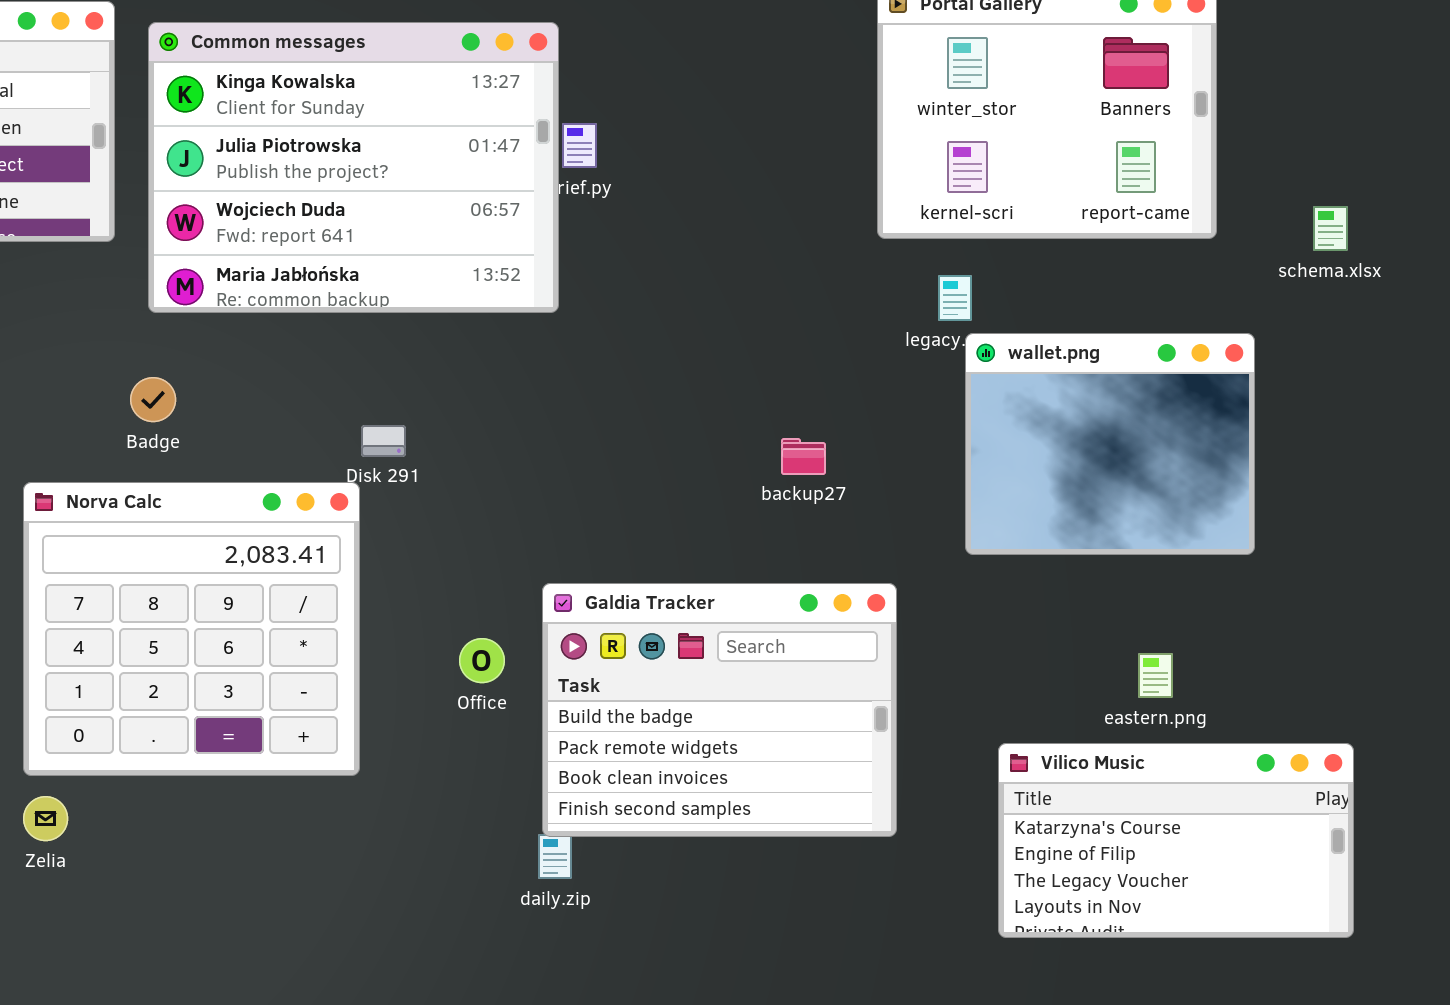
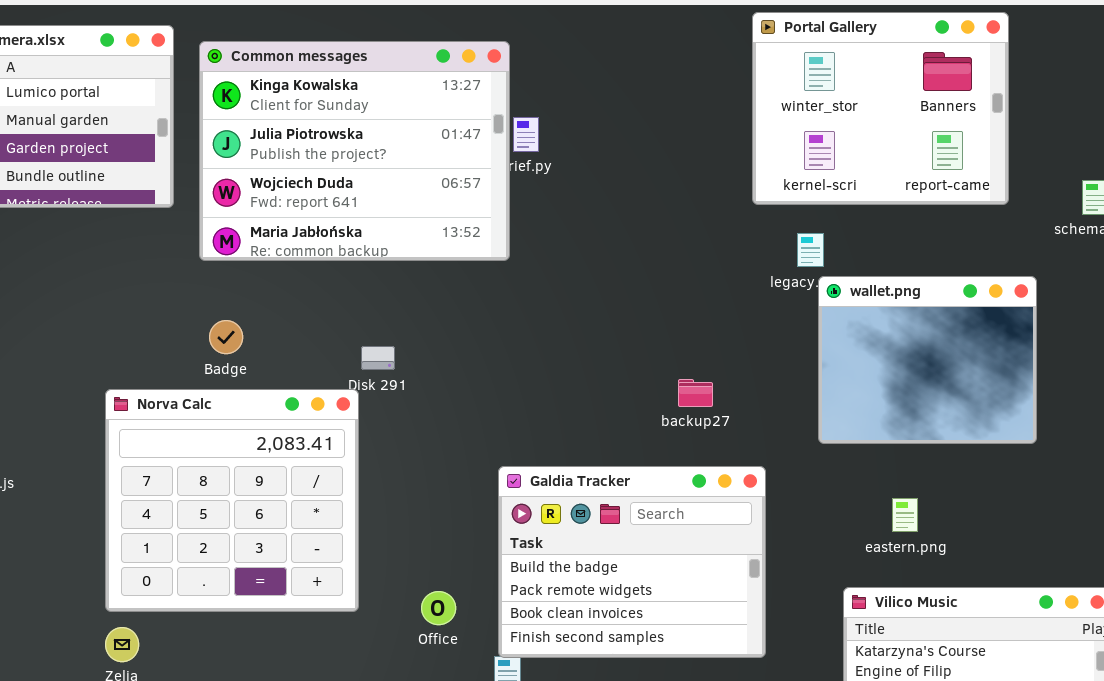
Badge: [130,377,176,422] -> [209,320,243,354], moved
backup27: [781,438,826,475] -> [678,379,713,407], moved
Office: [459,638,505,683] -> [421,591,456,625], moved
eastern.png: [1138,653,1173,698] -> [892,498,918,532], moved

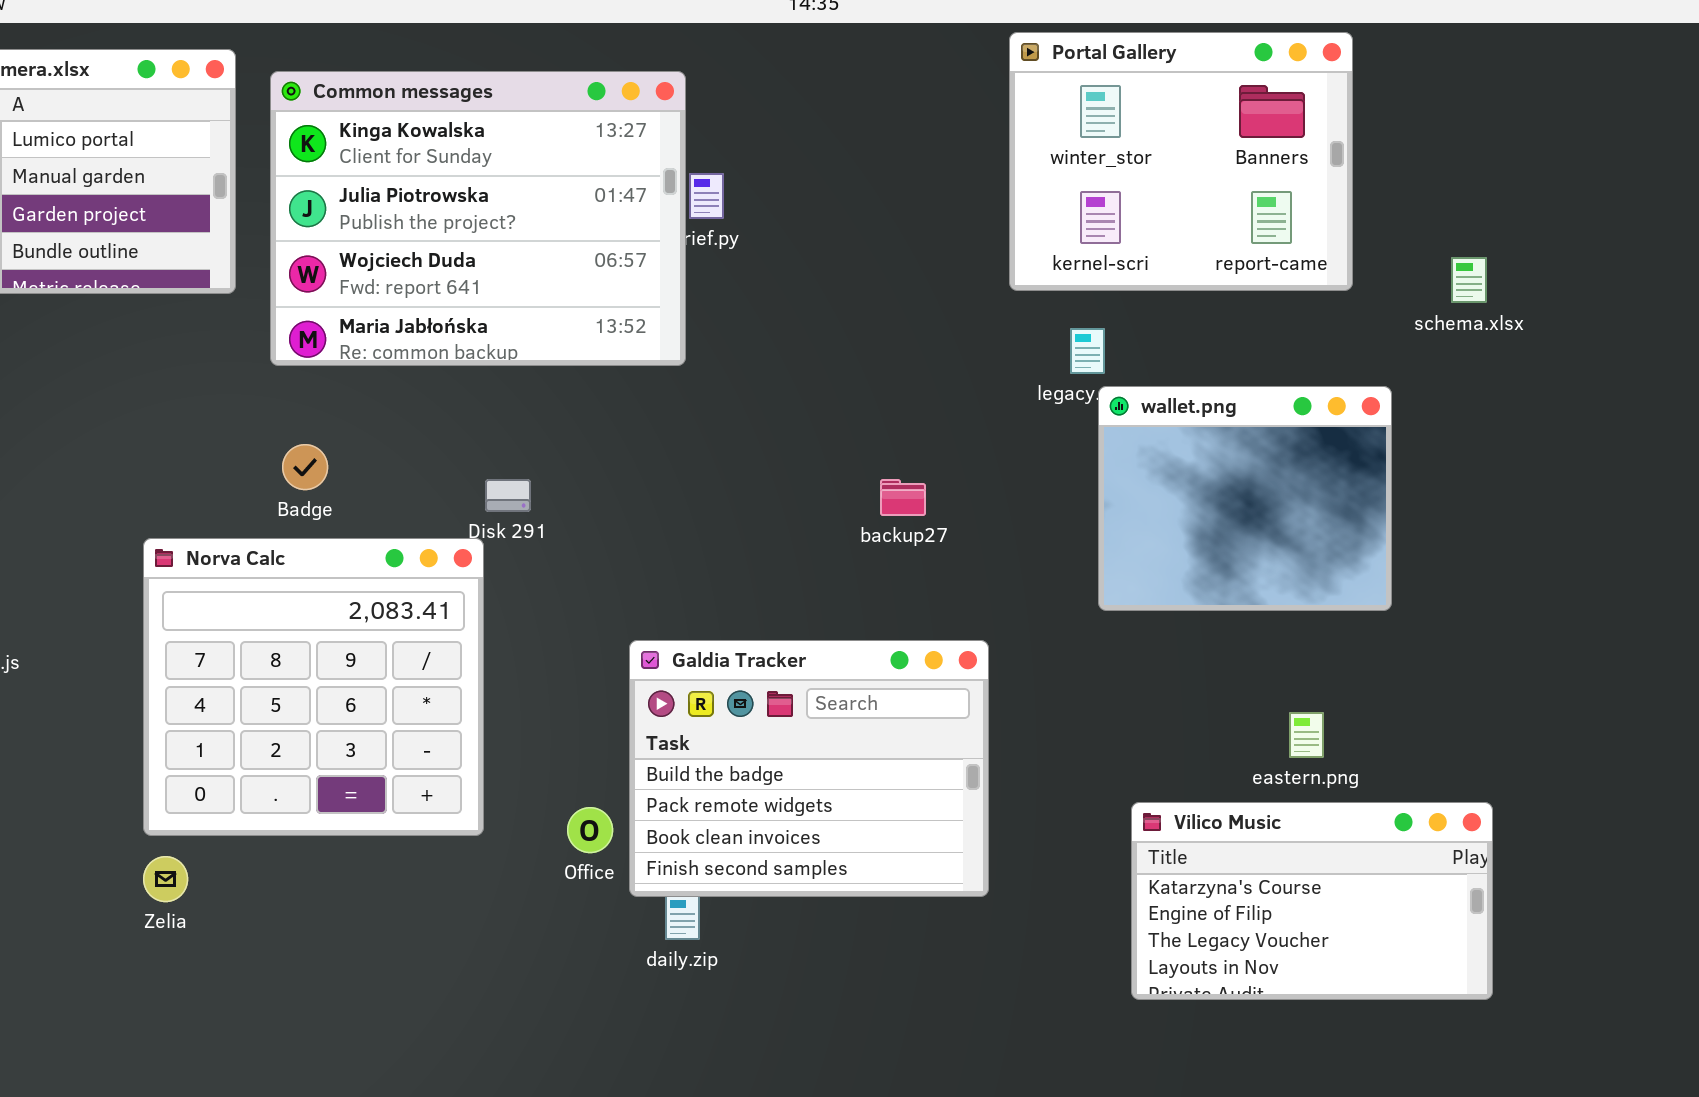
backup27: [678,379,713,407] -> [880,479,926,516], moved
Galdia Tracker: [498,466,766,658] -> [629,640,989,897], moved
eastern.png: [892,498,918,532] -> [1289,712,1324,758], moved

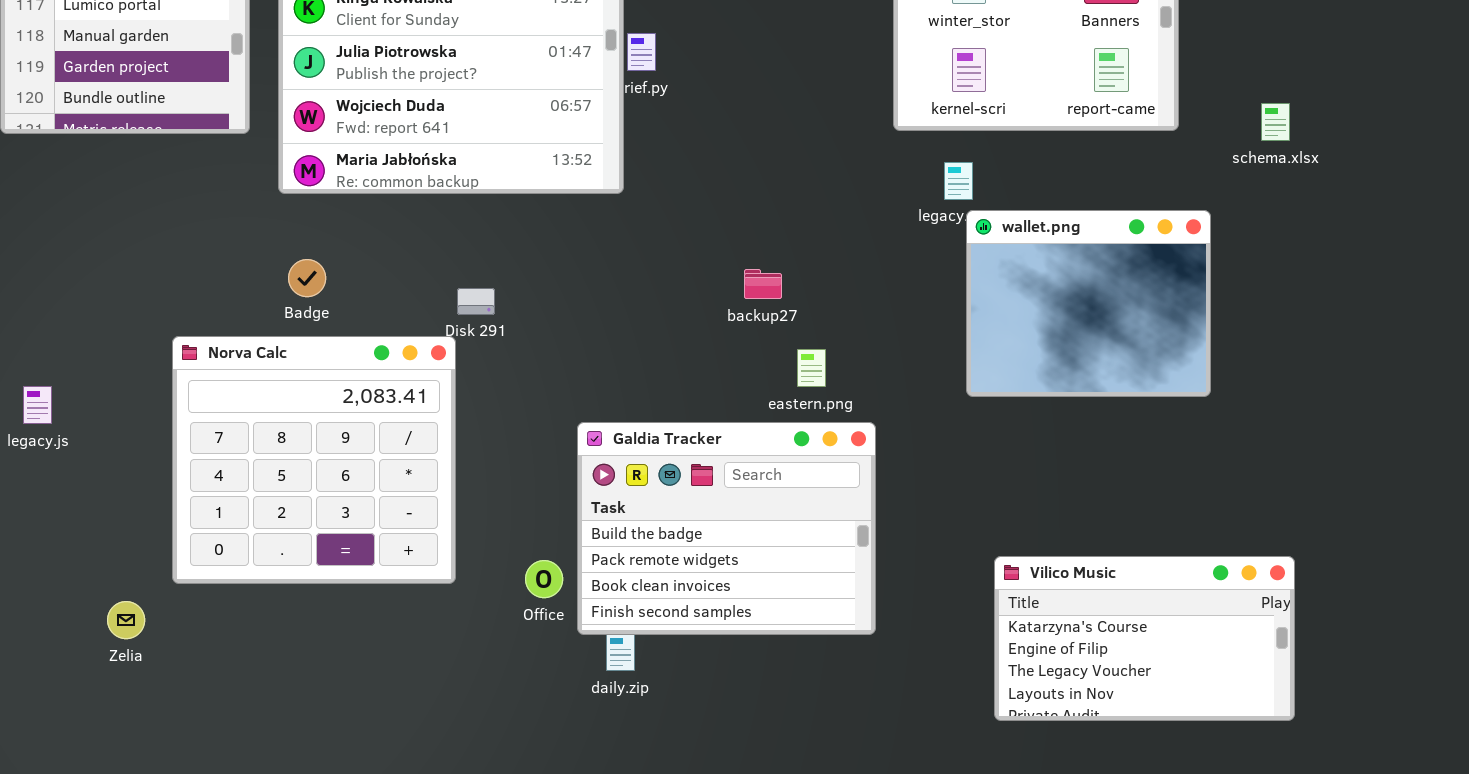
backup27: [880,479,926,516] -> [744,269,782,299], moved
eastern.png: [1289,712,1324,758] -> [797,349,826,387], moved
Zelia: [143,856,188,902] -> [107,601,145,639], moved

